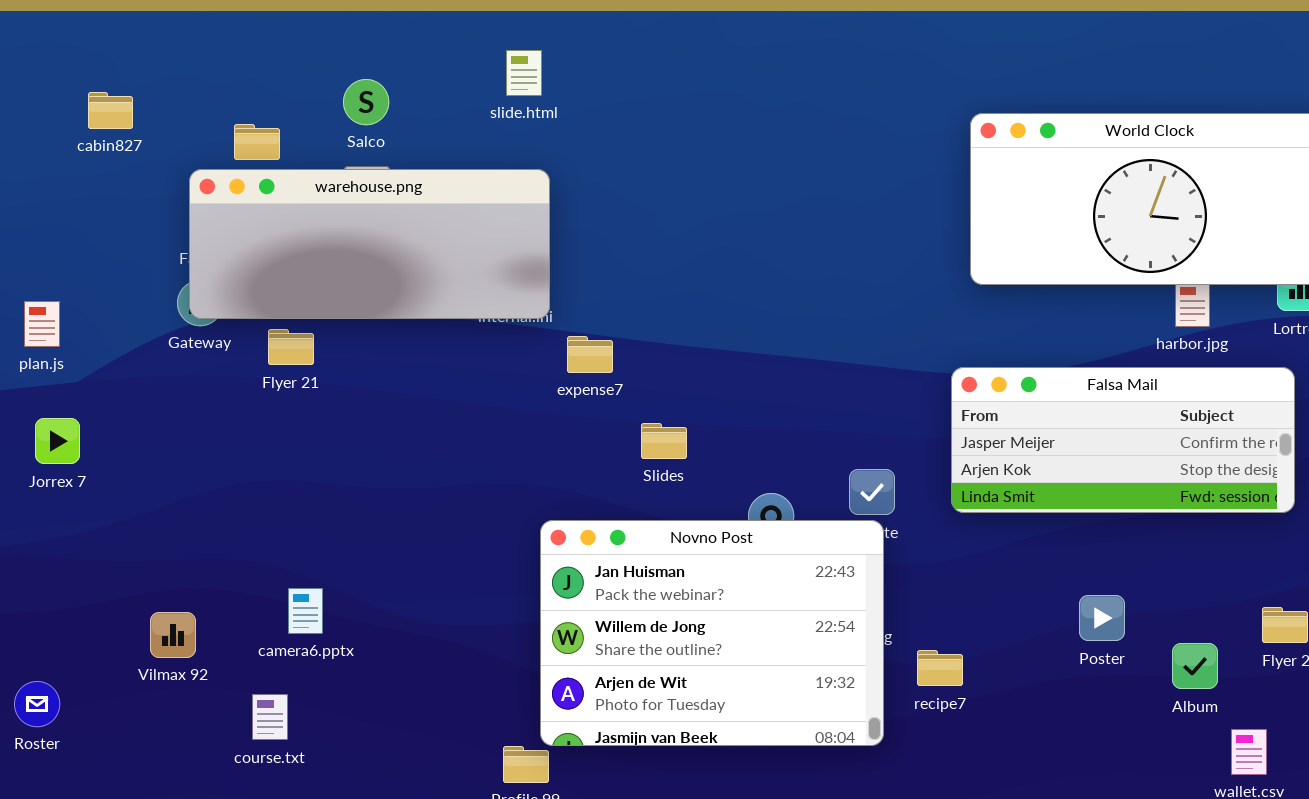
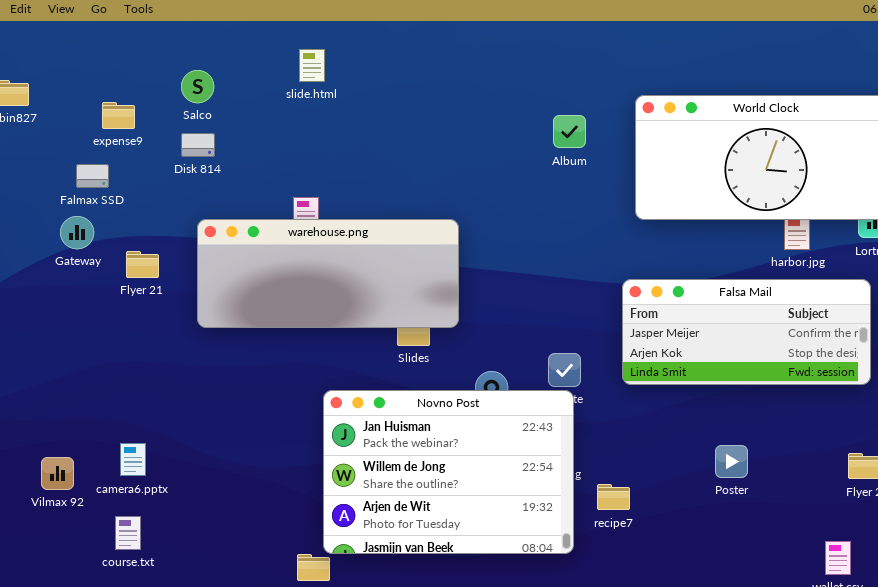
warehouse.png: [189,169,550,319] -> [197,219,459,328], moved
camera6.pptx: [288,588,323,634] -> [120,443,146,476], moved
Album: [1172,643,1218,689] -> [553,115,586,148], moved

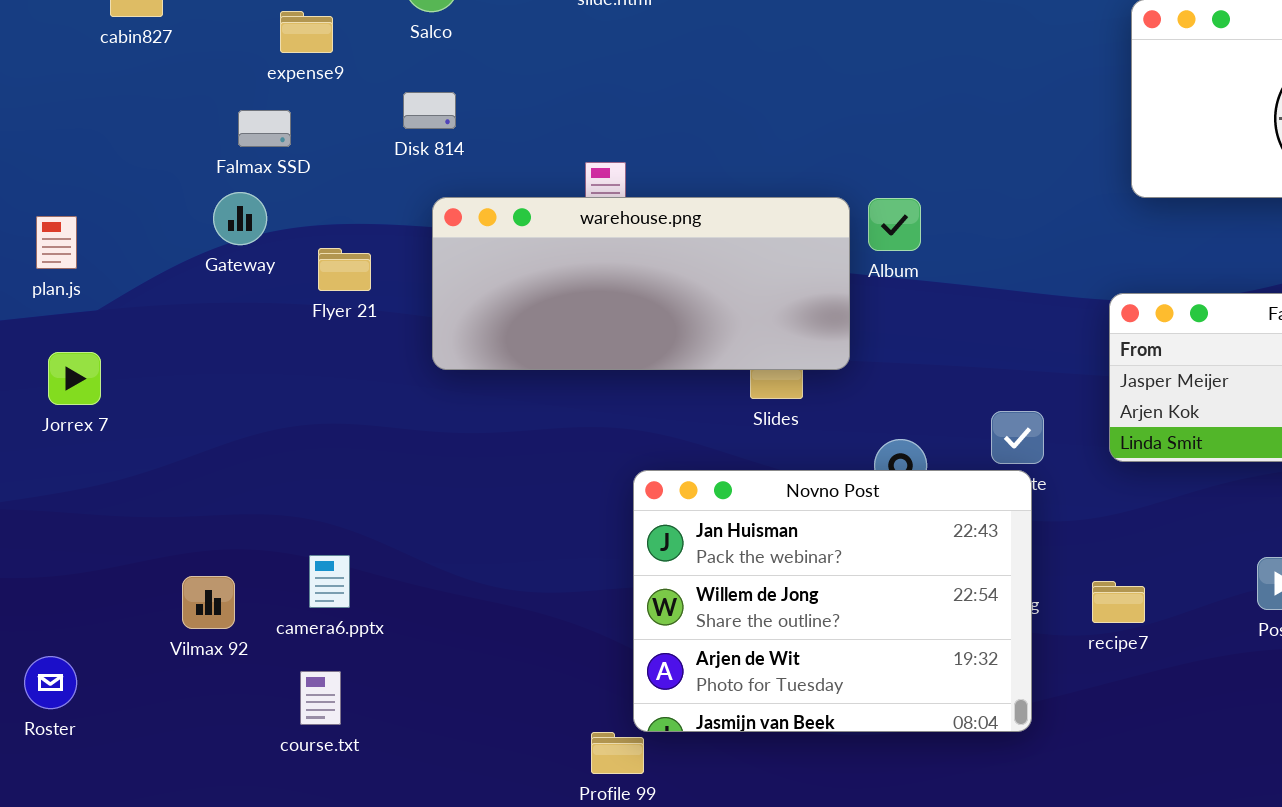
Album: [553,115,586,148] -> [868,198,921,251], moved
Disk 814: [181,133,215,157] -> [403,92,456,129], moved
recipe7: [597,484,630,510] -> [1092,581,1145,623], moved

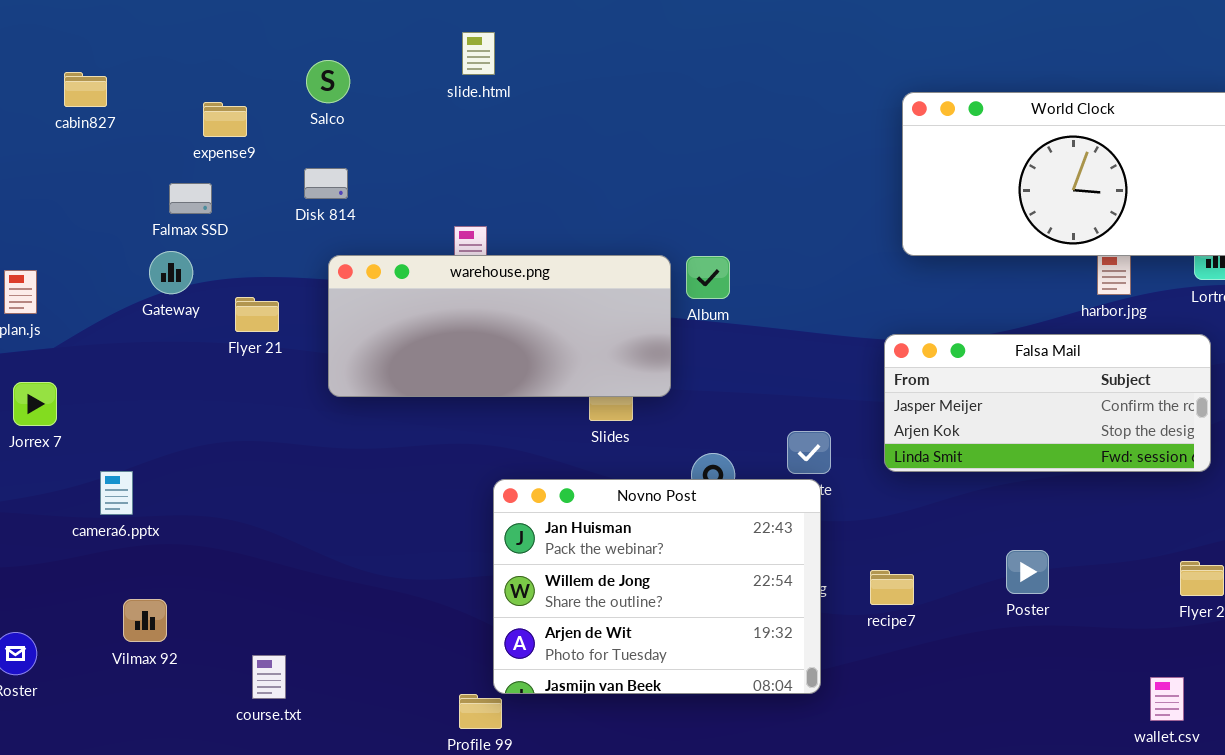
camera6.pptx: [309,555,350,608] -> [100,471,133,515], moved
Vilmax 92: [182,576,235,629] -> [123,599,167,642], moved
course.txt: [300,671,341,725] -> [252,655,286,699], moved

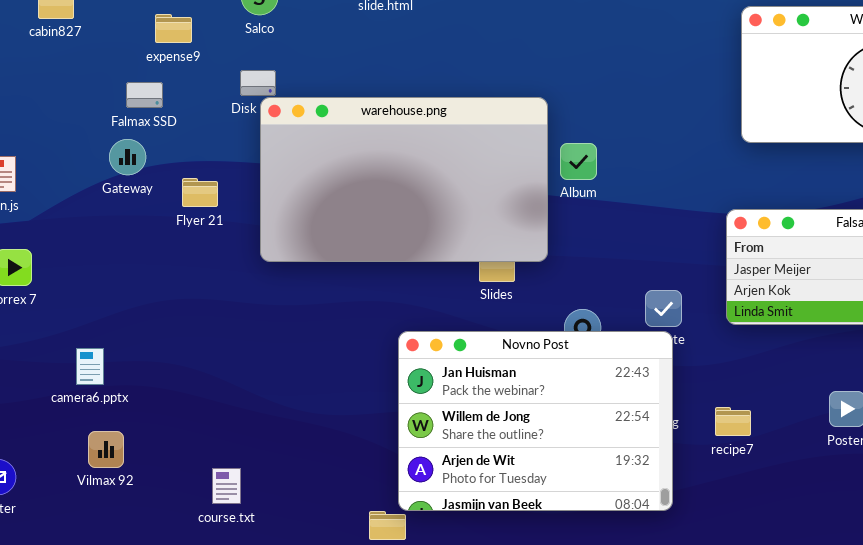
warehouse.png: [328,255,671,397] -> [260,97,548,262], resized
camera6.pptx: [100,471,133,515] -> [76,348,104,385], moved
course.txt: [252,655,286,699] -> [212,468,241,504], moved

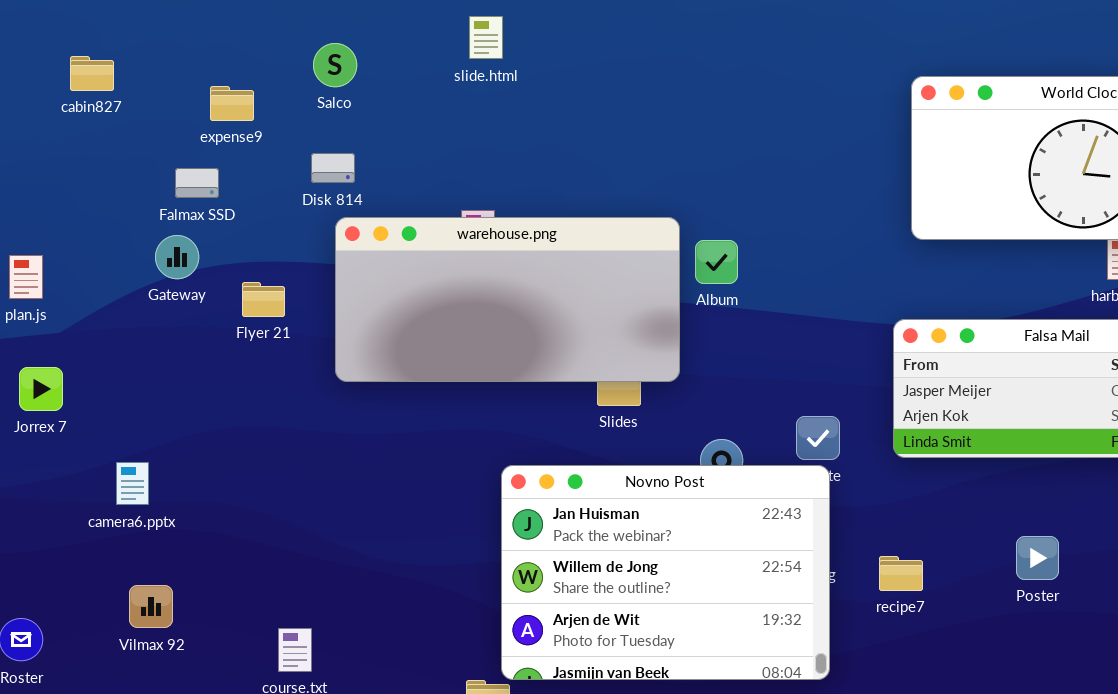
warehouse.png: [260,97,548,262] -> [335,217,680,382], resized
camera6.pptx: [76,348,104,385] -> [116,462,149,505], moved

